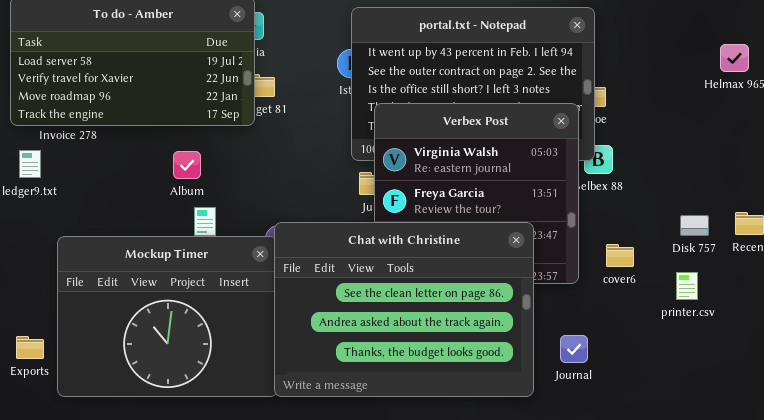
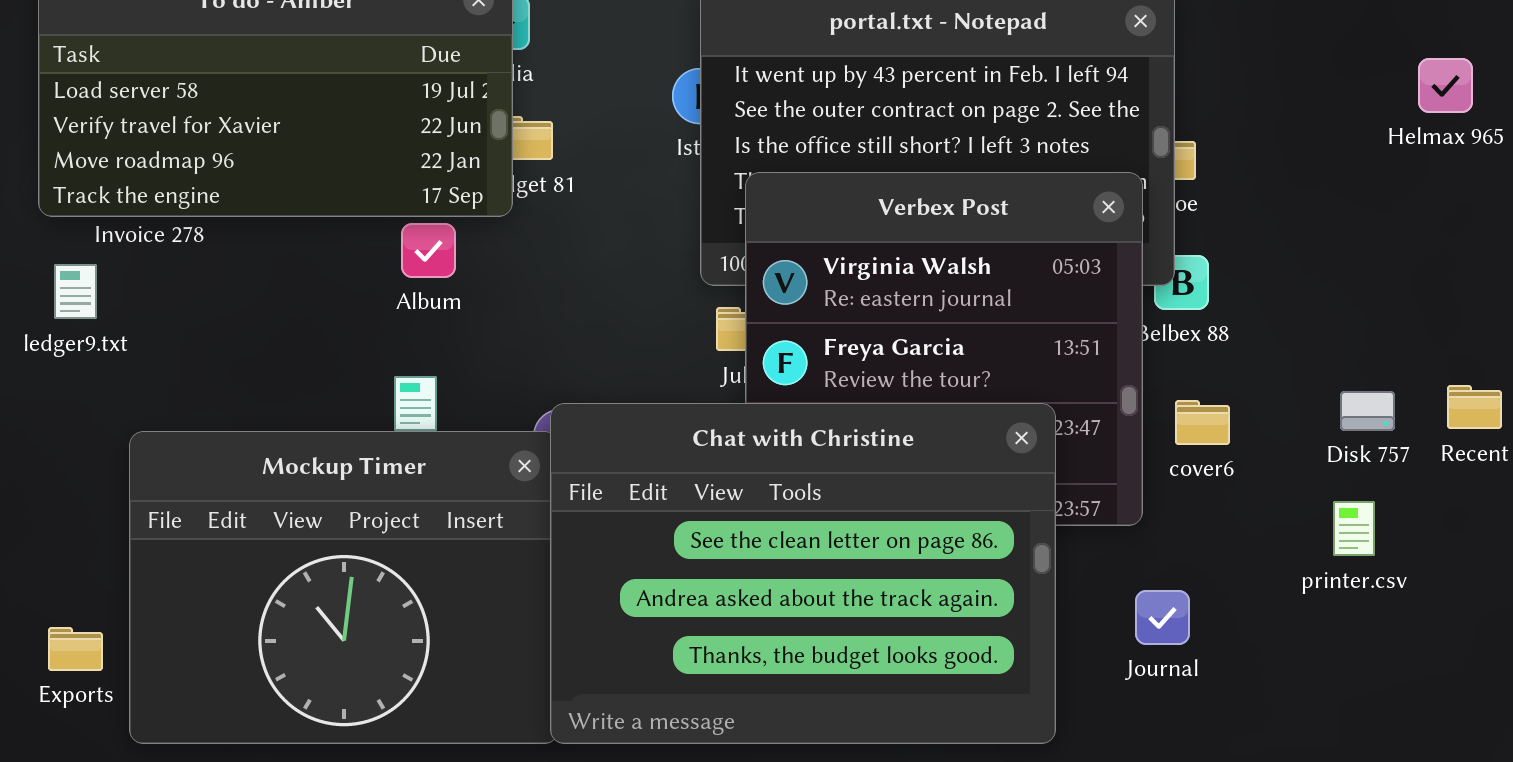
Album: [173,151,201,179] -> [401,223,456,278], moved
cover6: [606,244,634,267] -> [1175,400,1230,445], moved
Journal: [560,335,588,363] -> [1135,590,1190,645], moved

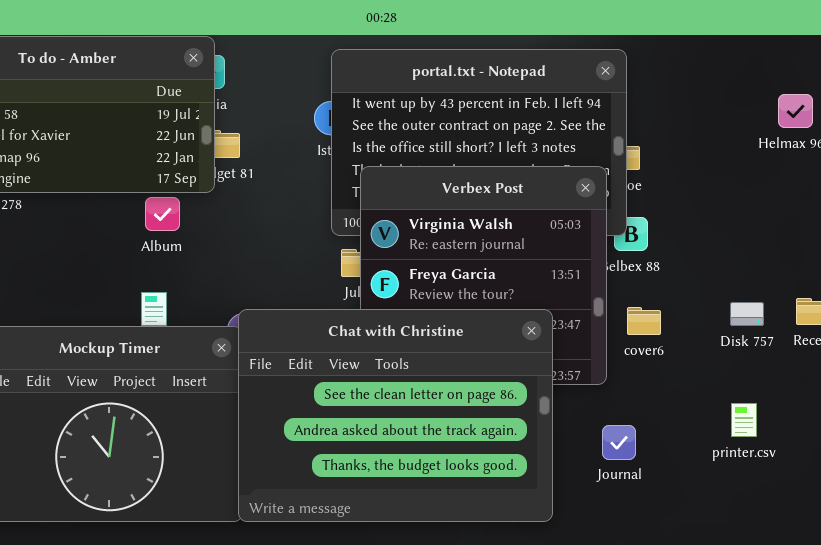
printer.csv: [1333,501,1375,556] -> [731,403,757,437], moved

